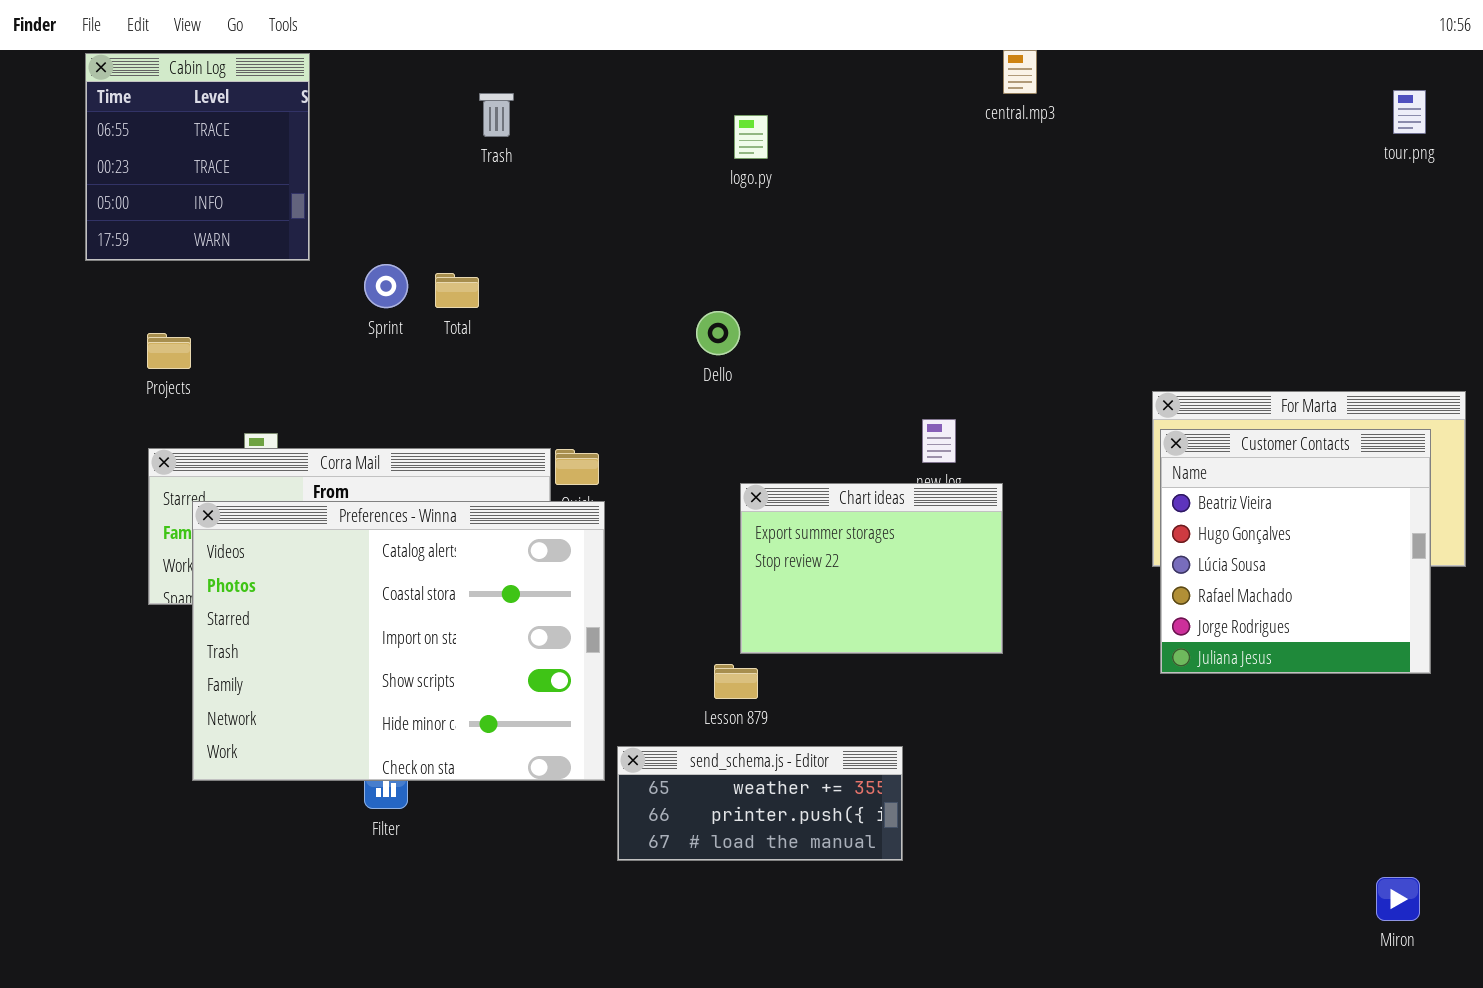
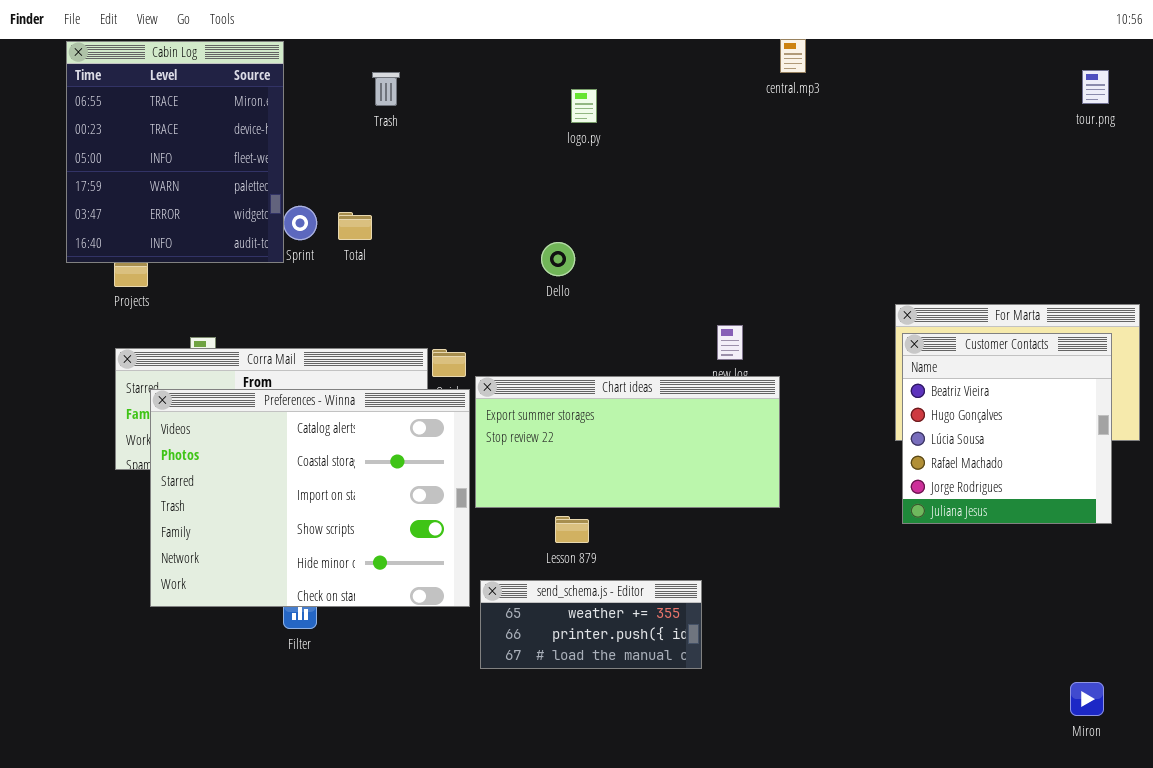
Cabin Log: [85,53,310,261] -> [66,41,284,263], resized
Chart ideas: [740,483,1003,654] -> [475,376,780,508], resized

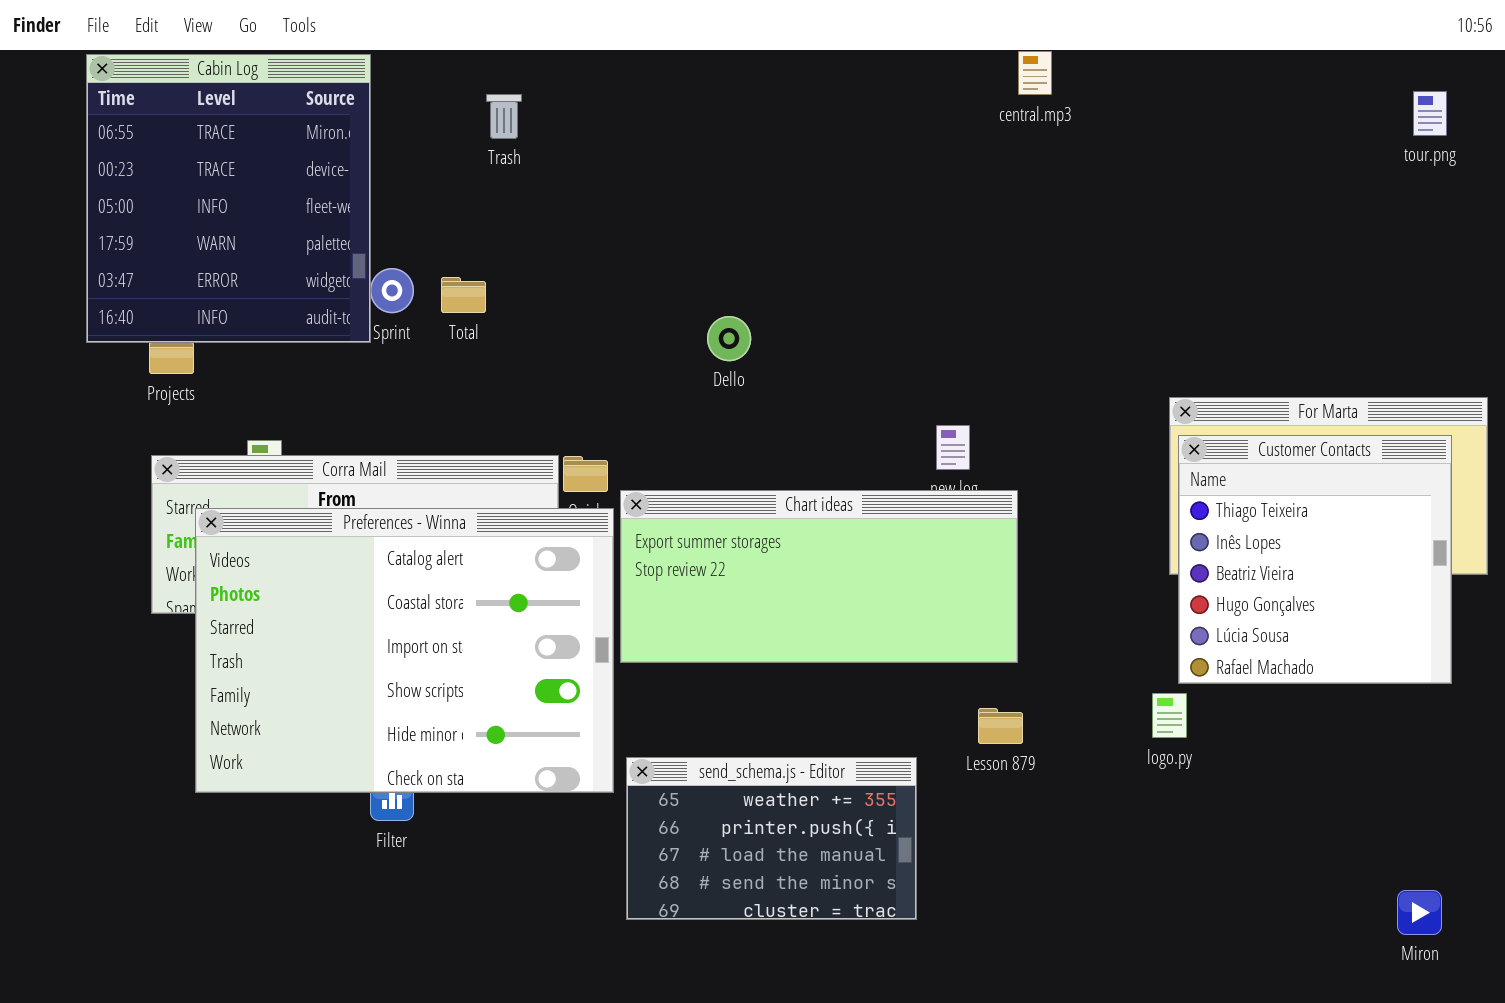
logo.py: [571,89,597,123] -> [1152,693,1187,738], moved
Customer Contacts: [902,333,1112,524] -> [1178,435,1452,684], scrolled up 2 rows
Lesson 879: [555,516,589,543] -> [978,708,1023,744], moved
send_schema.js - Editor: [480,580,702,669] -> [626,757,917,920], resized

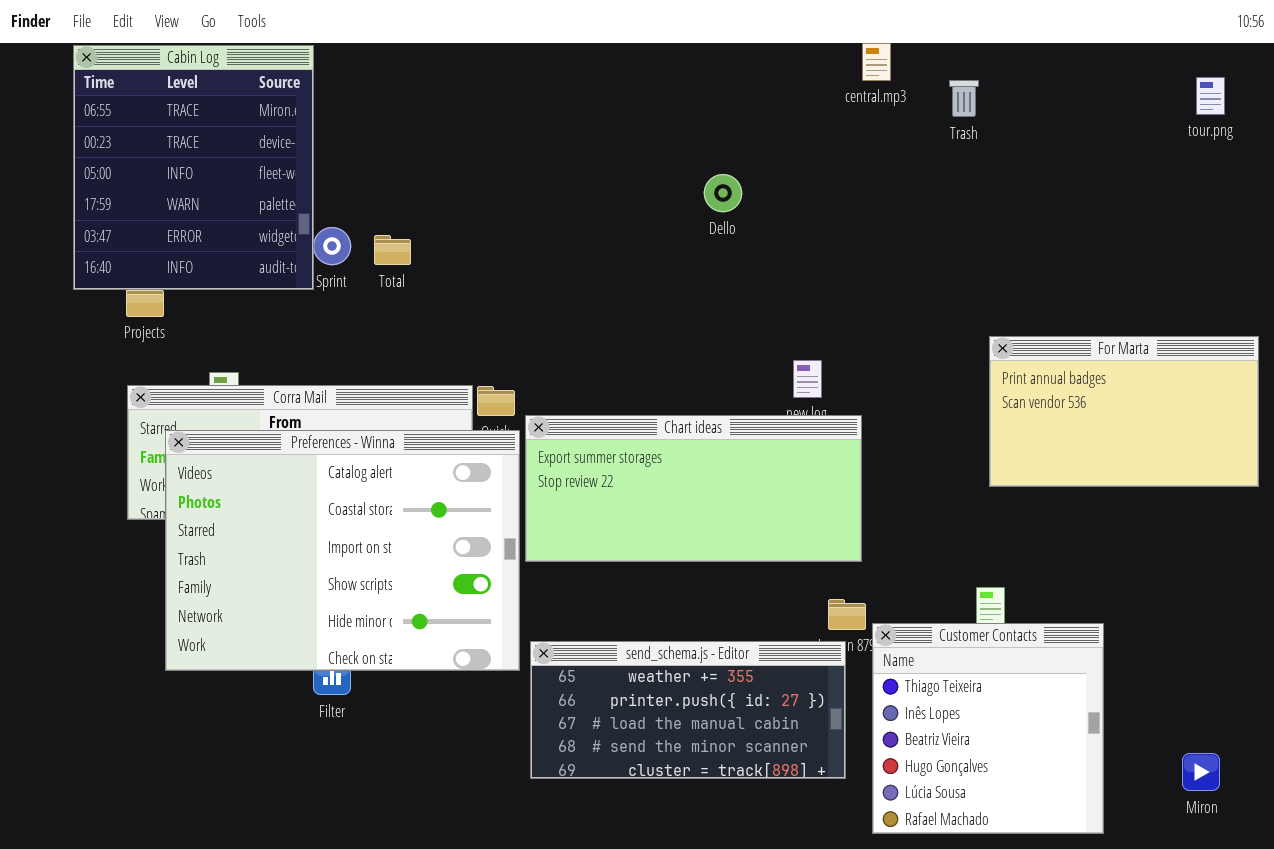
Trash: [486,94,522,139] -> [949,80,979,117], moved
Dello: [707,316,751,361] -> [704,174,742,212], moved
Customer Contacts: [1178,435,1452,684] -> [872,623,1104,834], moved
send_schema.js - Editor: [626,757,917,920] -> [530,641,846,779], resized

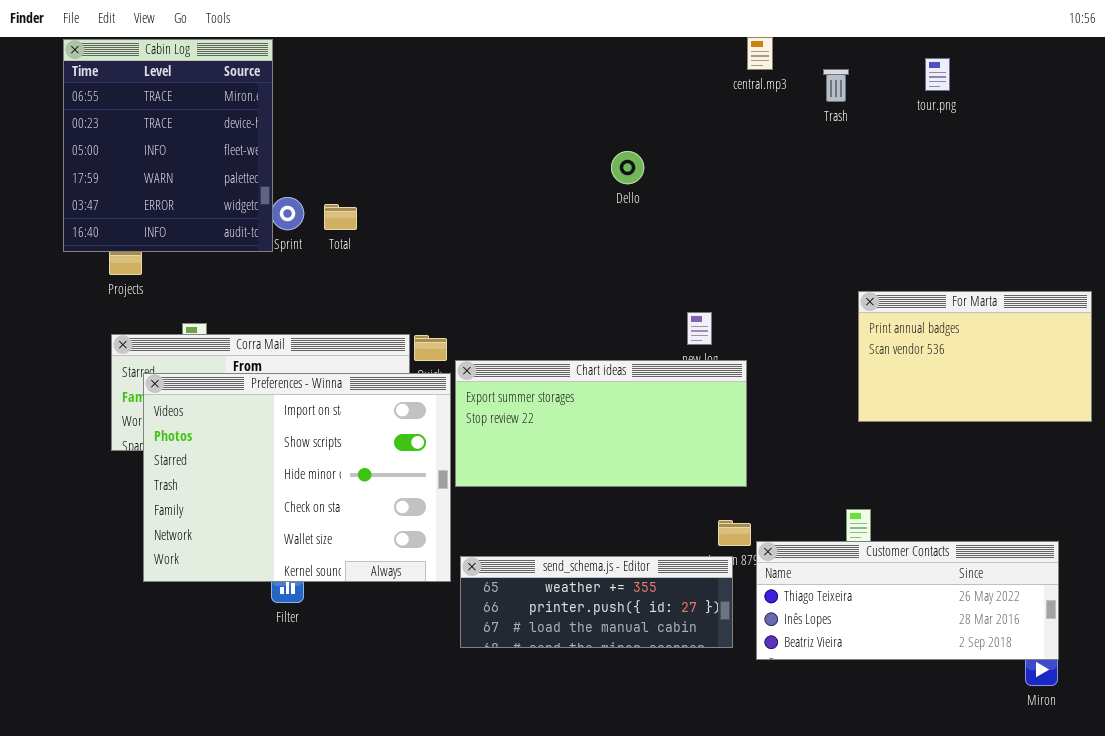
tour.png: [1196,77,1225,115] -> [925,58,950,91], moved
Preferences - Winna: [165,430,520,671] -> [143,373,451,582], scrolled down 2 rows
Customer Contacts: [872,623,1104,834] -> [756,541,1059,660], resized
send_schema.js - Editor: [530,641,846,779] -> [460,556,733,648], resized

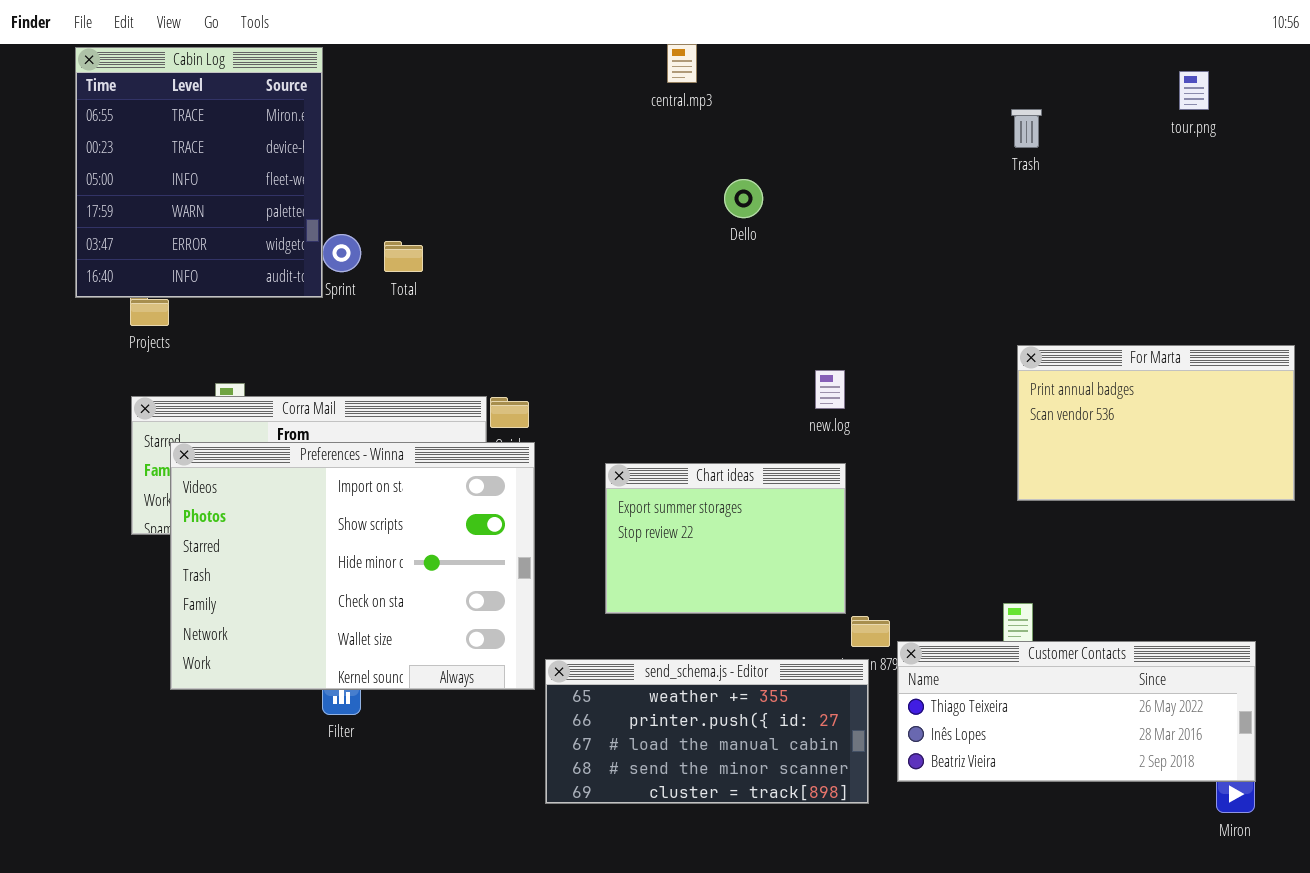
central.mp3: [747,37,773,70] -> [667,44,697,83], moved
tour.png: [925,58,950,91] -> [1179,71,1209,110], moved
Trash: [823,69,849,102] -> [1011,109,1042,148], moved
Chart ideas: [455,360,747,487] -> [605,463,846,614], moved, resized
send_schema.js - Editor: [460,556,733,648] -> [545,659,869,804], resized

